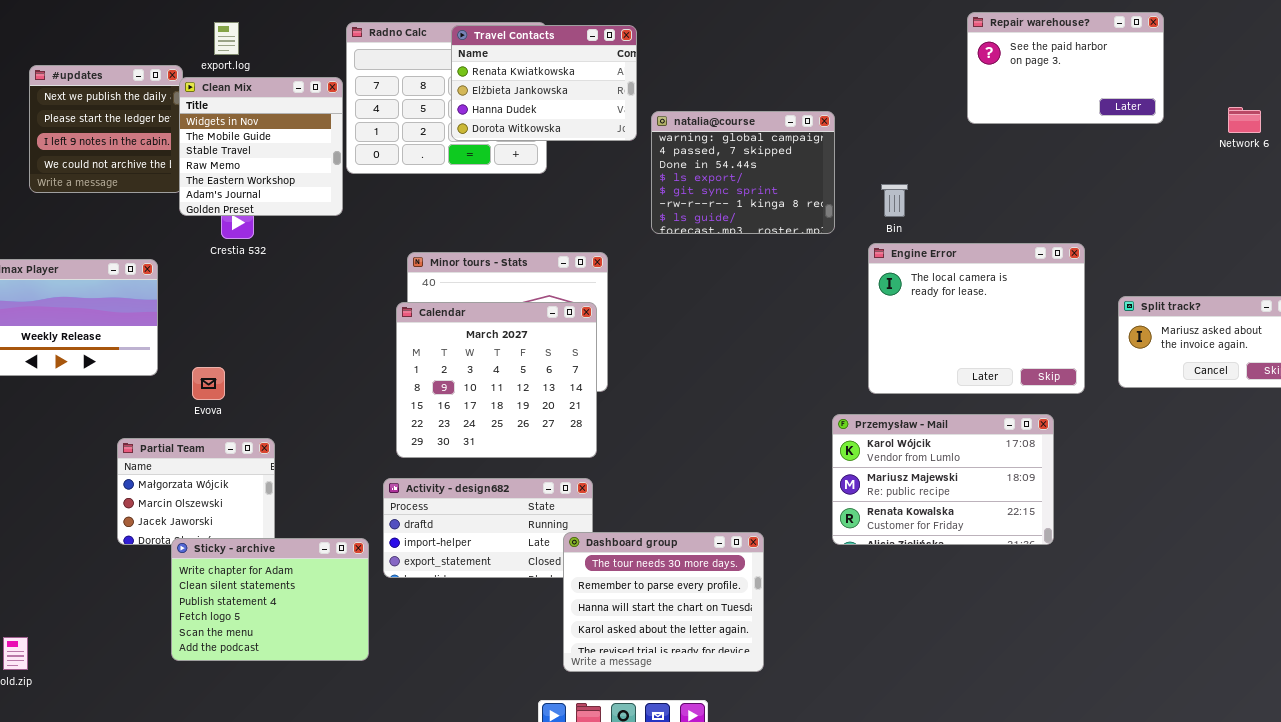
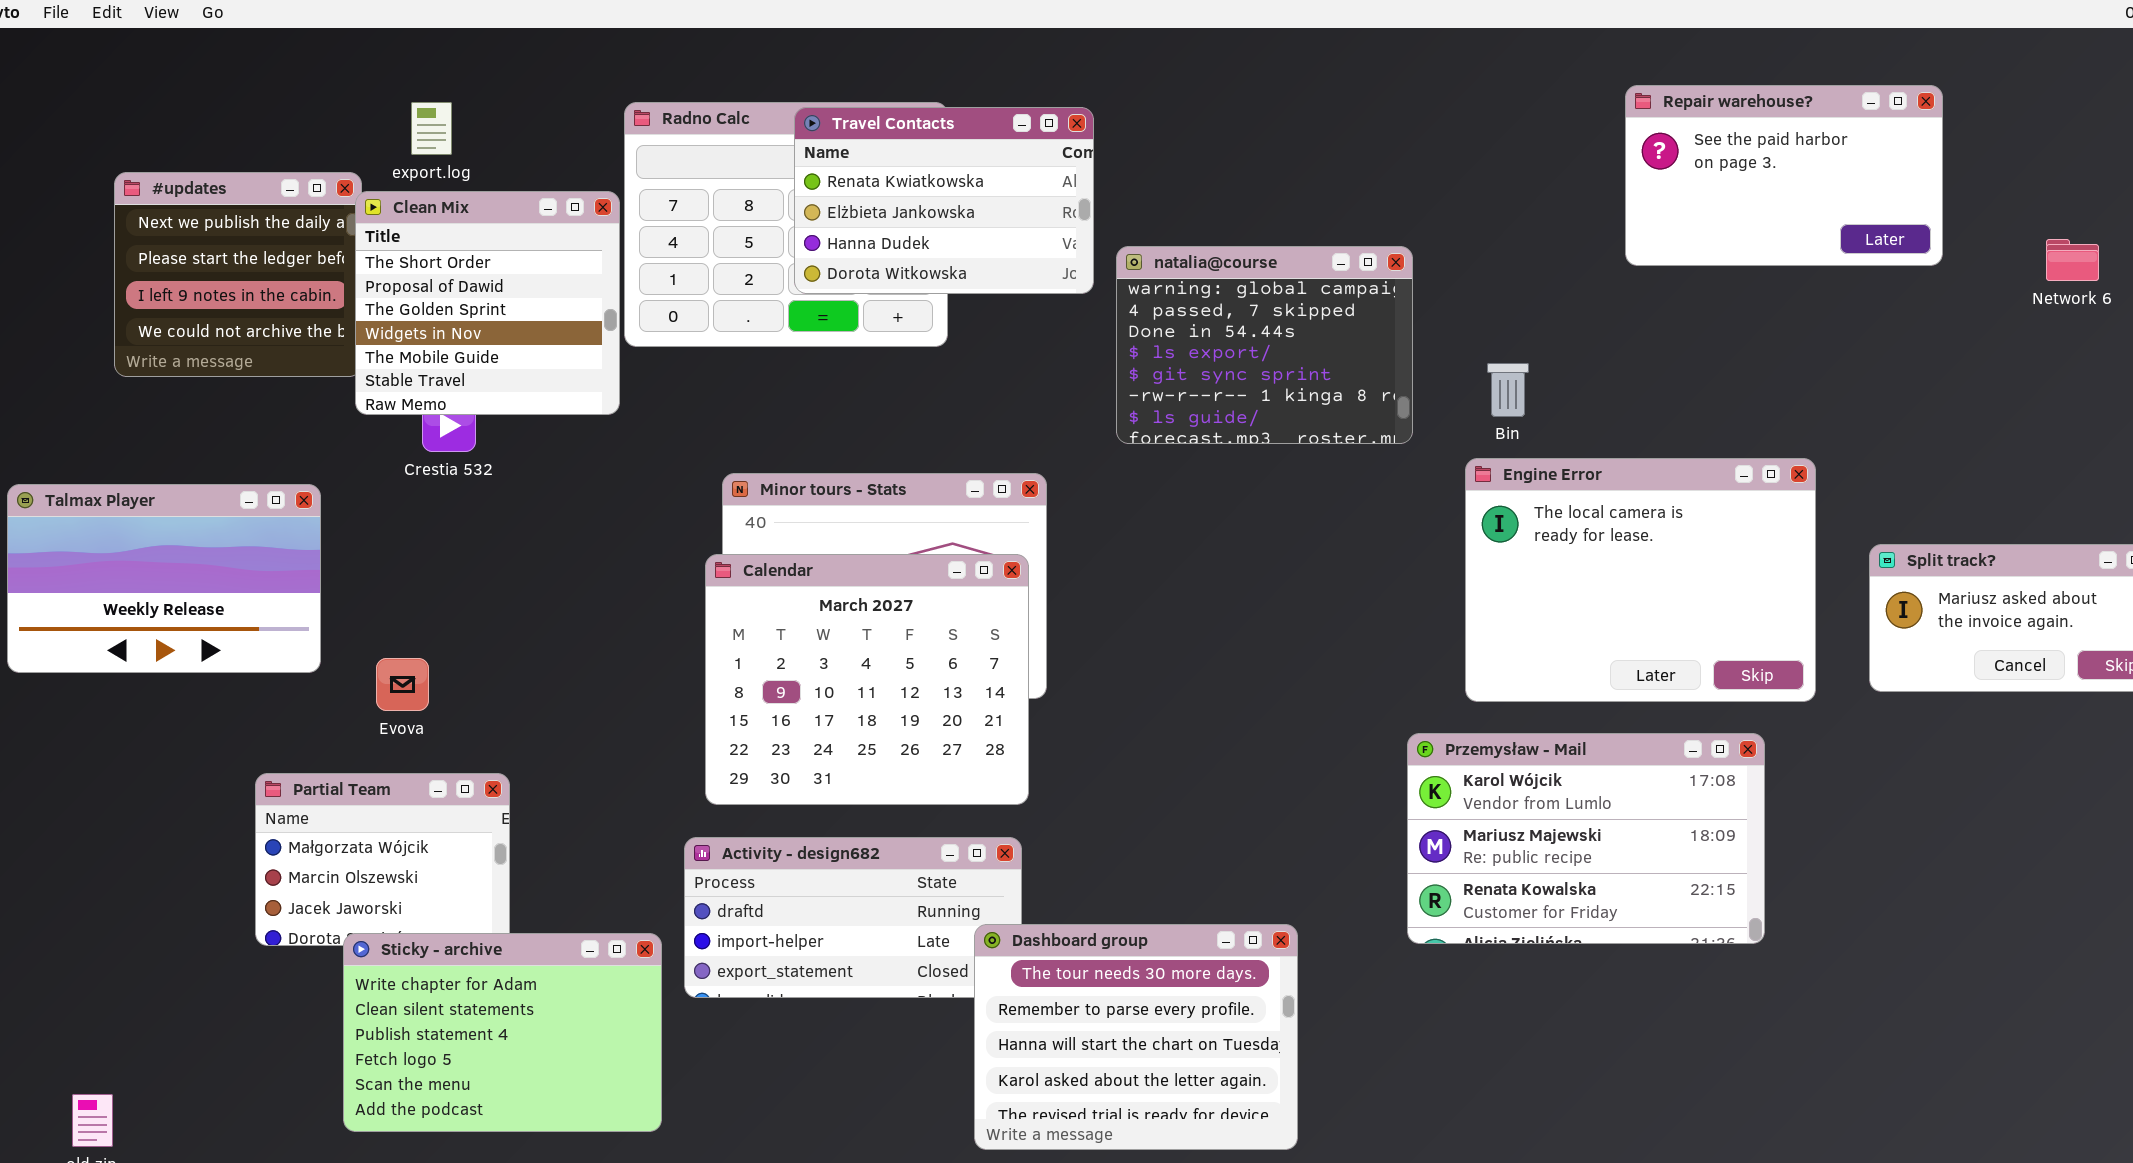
Clean Mix: [179,77,343,216] -> [355,191,620,415], scrolled up 3 rows

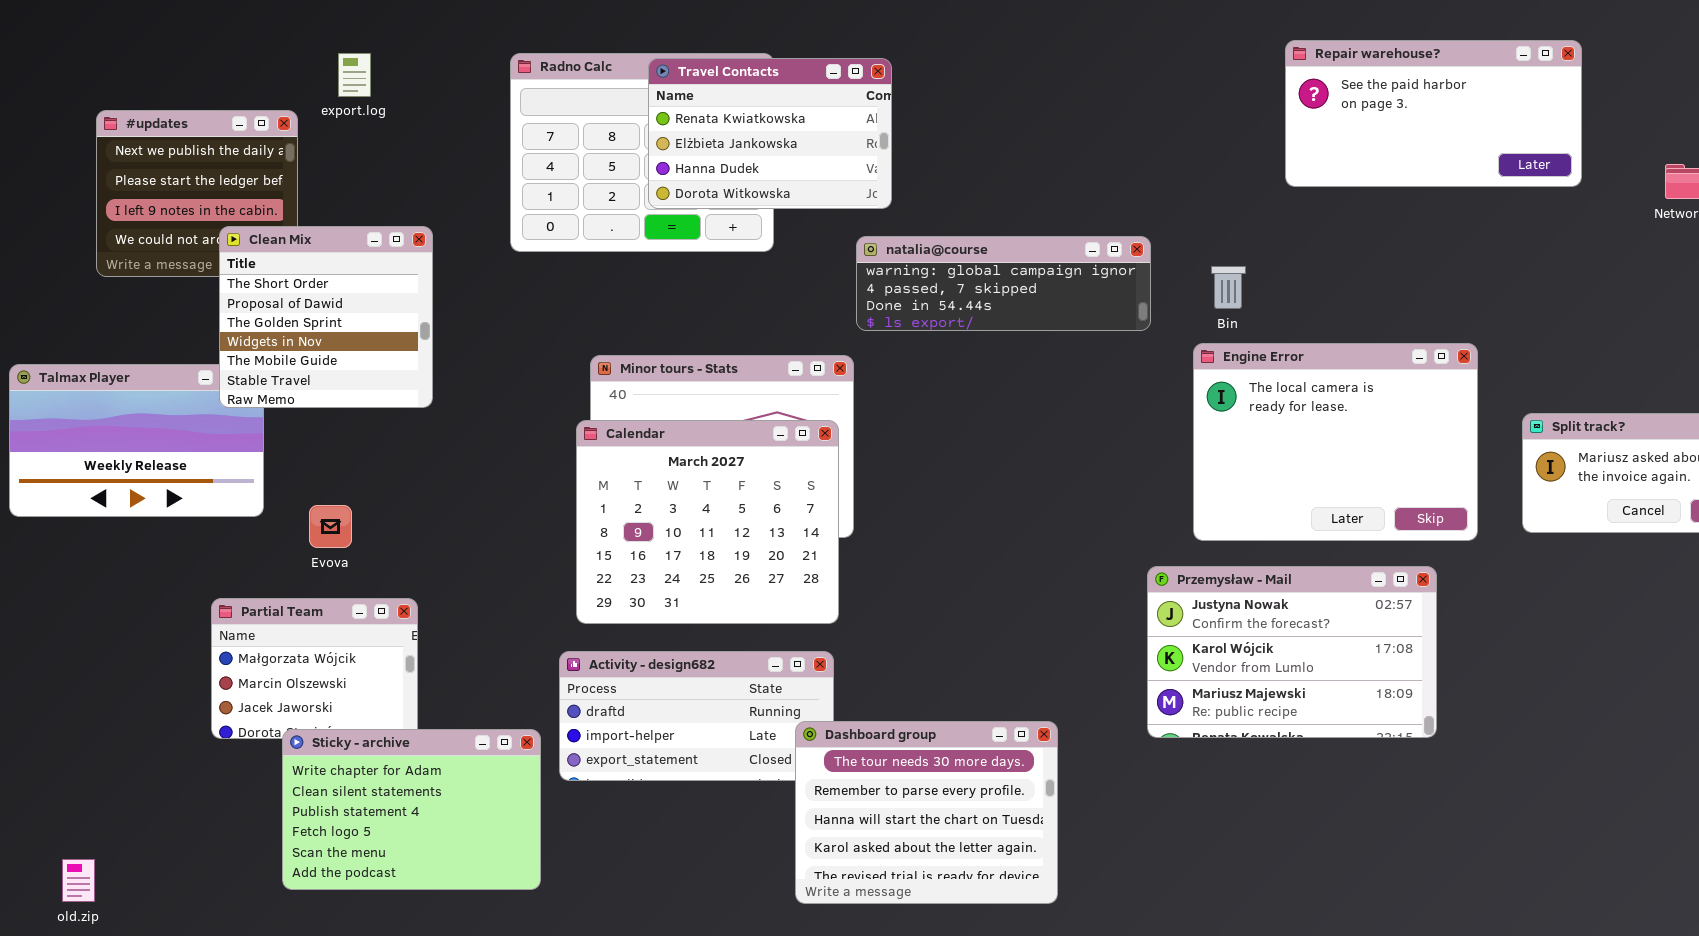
Repair warehouse?: [1625,85,1943,266] -> [1285,40,1582,187], resized
Clean Mix: [355,191,620,415] -> [219,226,433,408], moved
natalia@course: [1116,246,1413,444] -> [856,236,1151,331], resized
Przemysław - Mail: [1407,733,1765,944] -> [1147,566,1437,738], scrolled up 1 row

